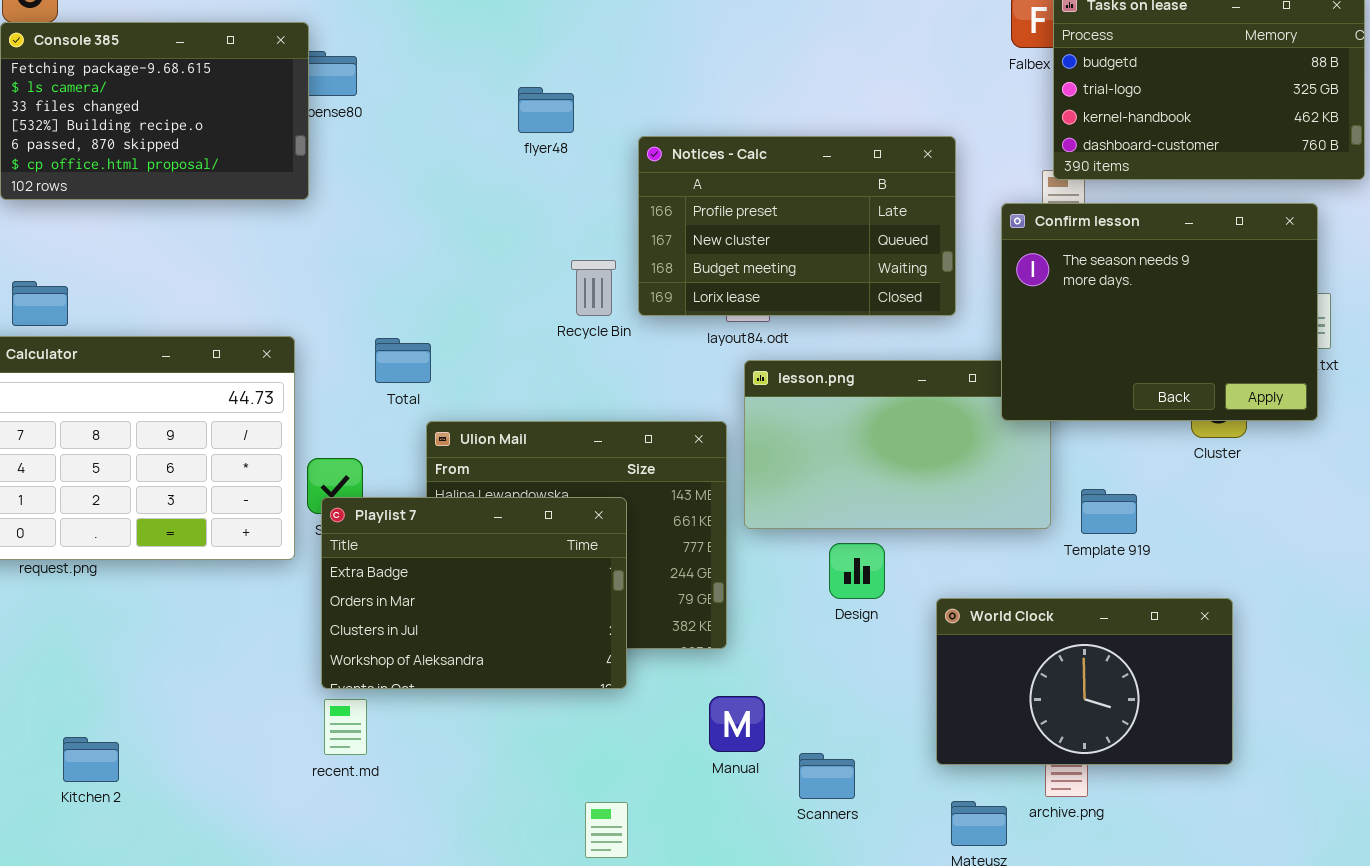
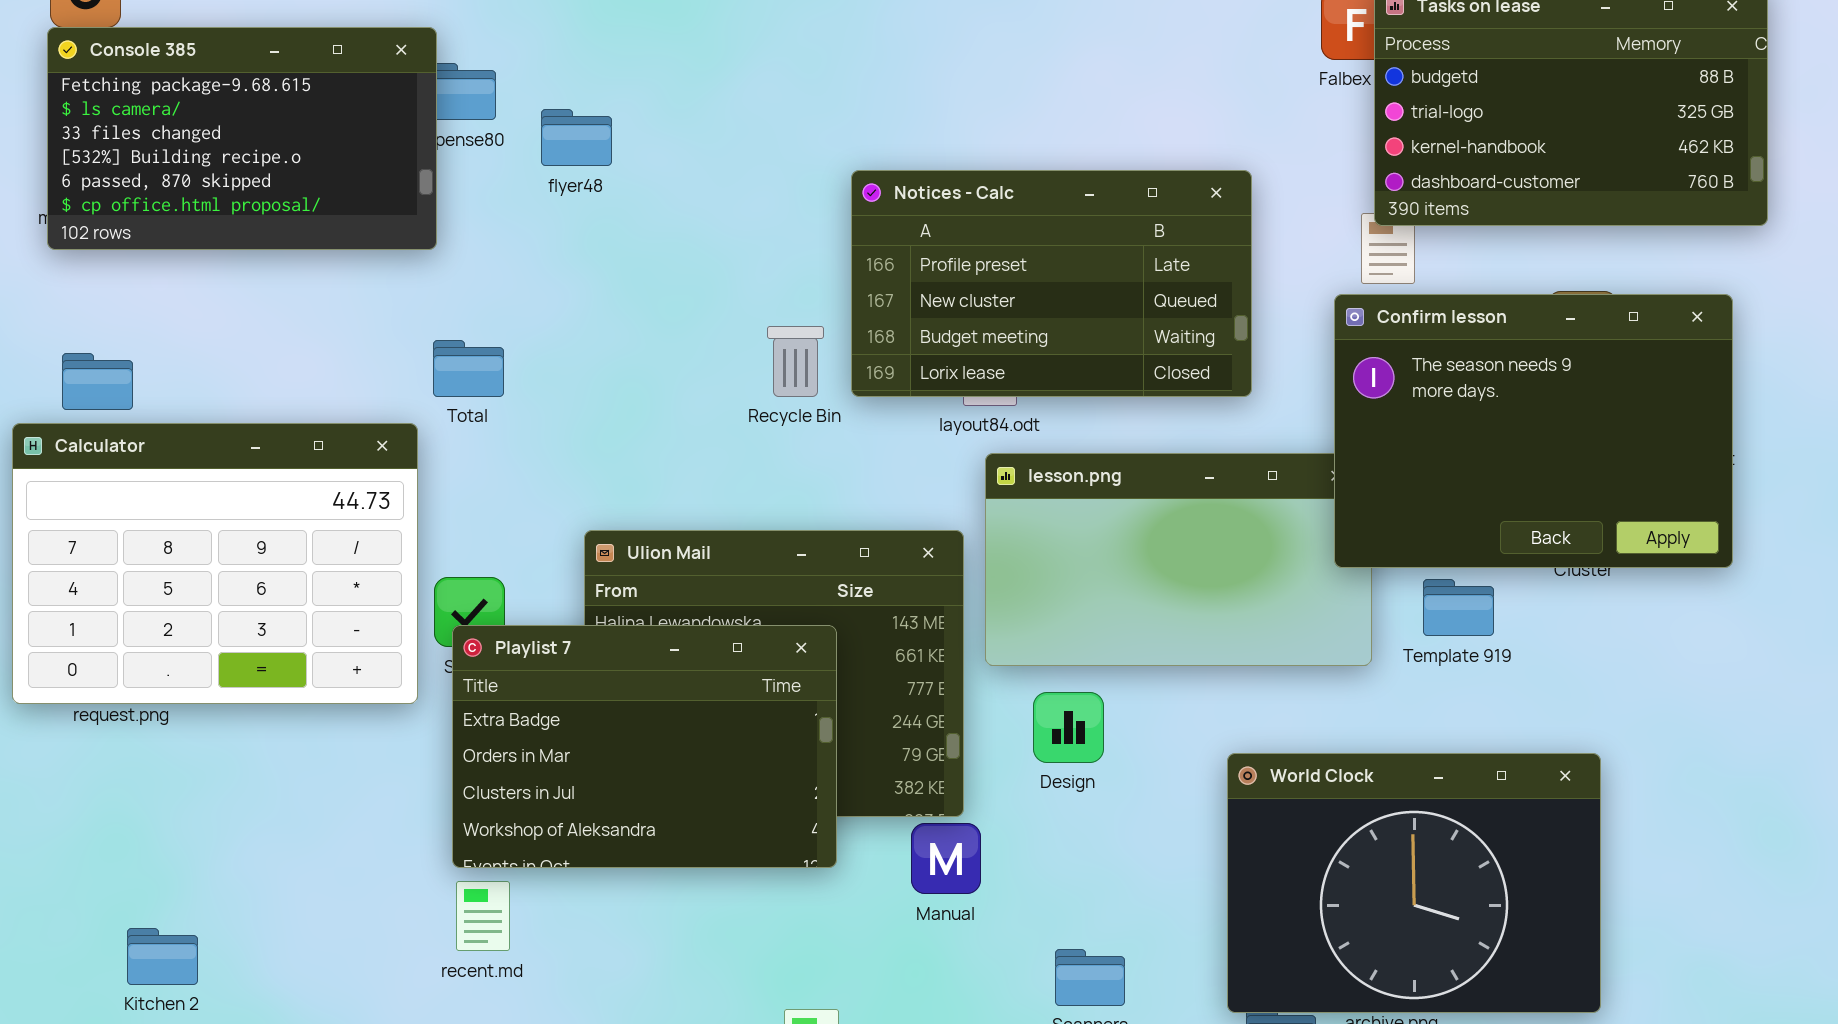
flyer48: [518,87,574,133] -> [541,109,612,166], moved
Confirm lesson: [1001,203,1318,421] -> [1334,294,1733,568], moved
Total: [375,338,431,383] -> [433,340,504,397], moved
Template 919: [1081,489,1137,534] -> [1423,579,1494,636], moved
Design: [829,543,885,599] -> [1033,692,1104,763], moved
World Clock: [936,598,1233,765] -> [1227,753,1601,1013], resized
Manual: [709,696,765,752] -> [911,823,981,894], moved

